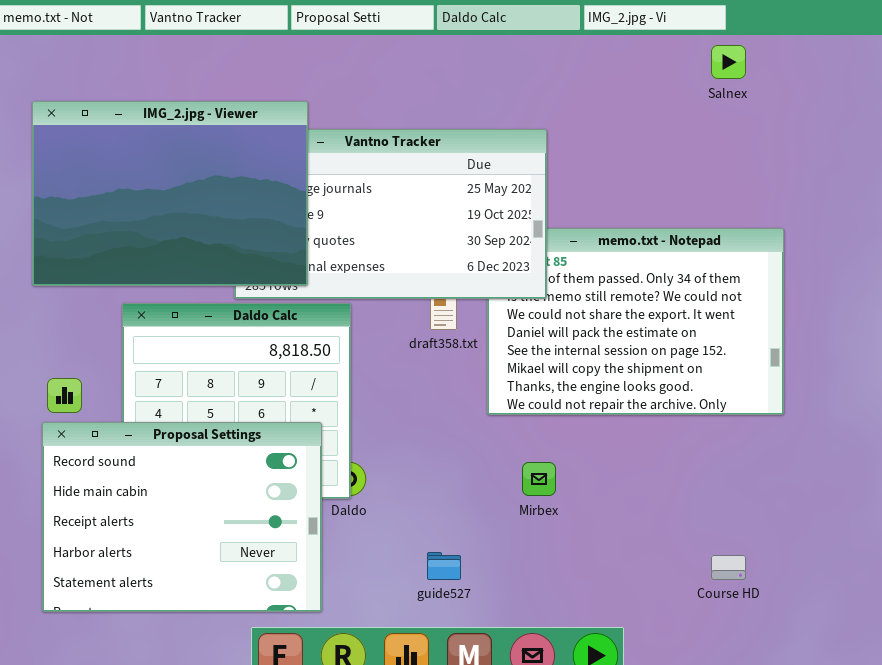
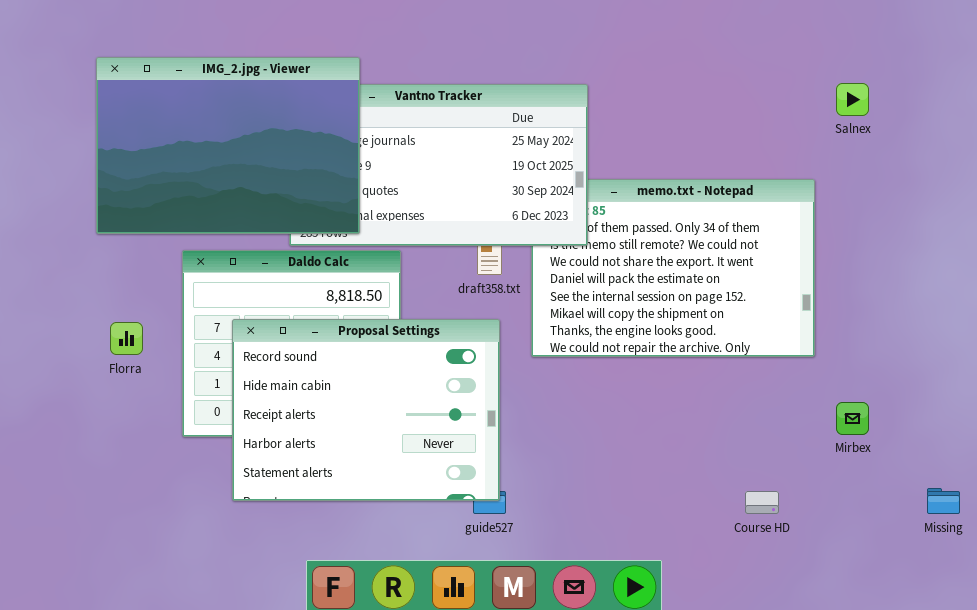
Salnex: [711,45,746,79] -> [836,83,869,116], moved
Proposal Settings: [42,422,322,612] -> [232,319,500,501], moved
Mirbex: [522,462,556,496] -> [836,402,869,435], moved

